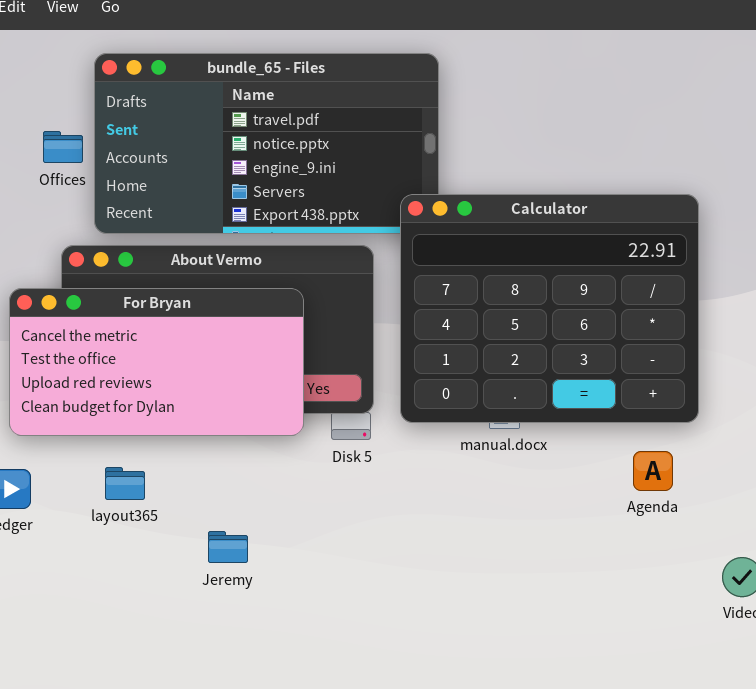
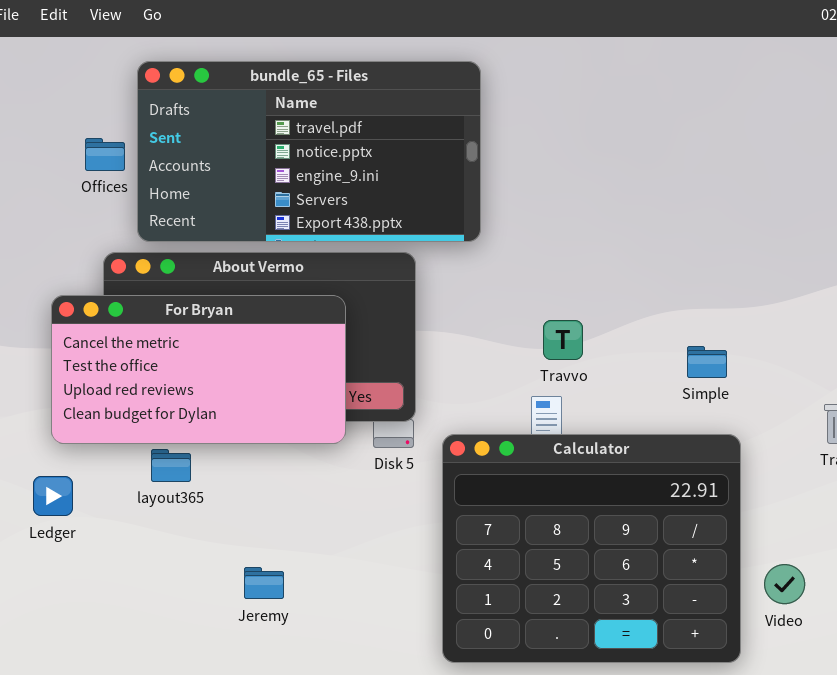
Calculator: [400,194,699,423] -> [442,434,741,663], moved
layout365: [105,467,145,500] -> [151,449,191,482], moved
Jeremy: [208,531,248,563] -> [244,567,284,599], moved

